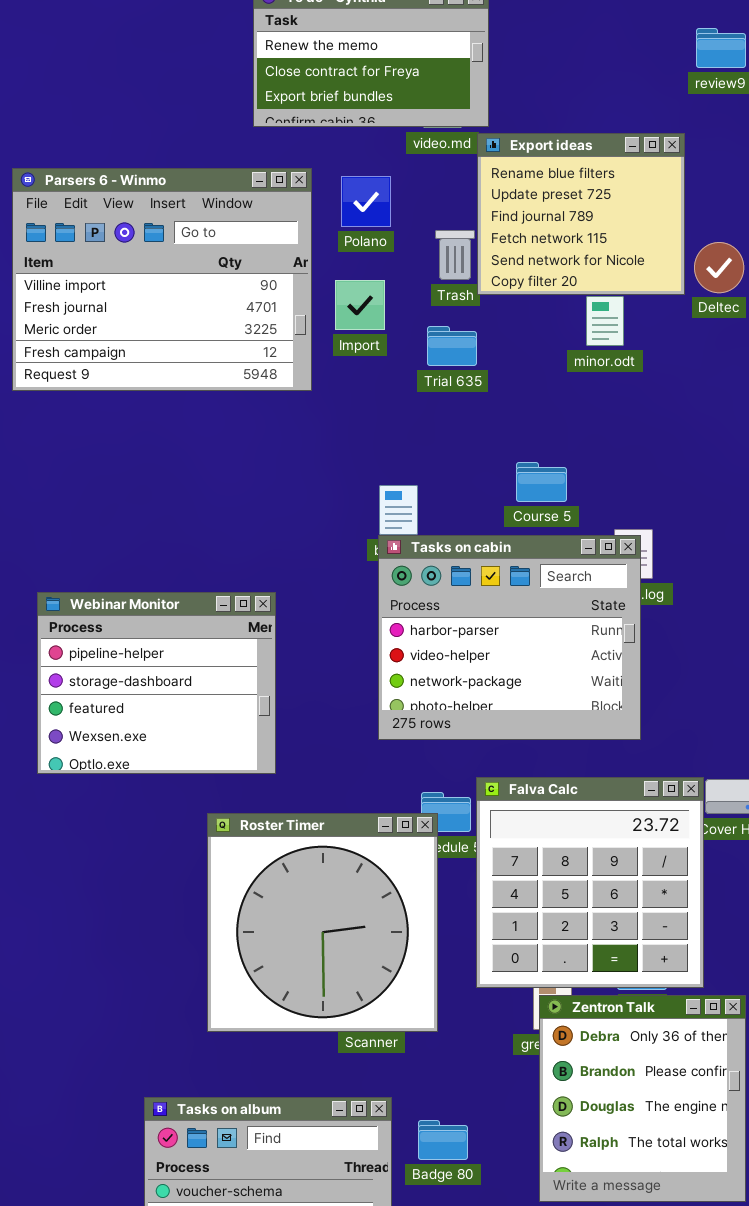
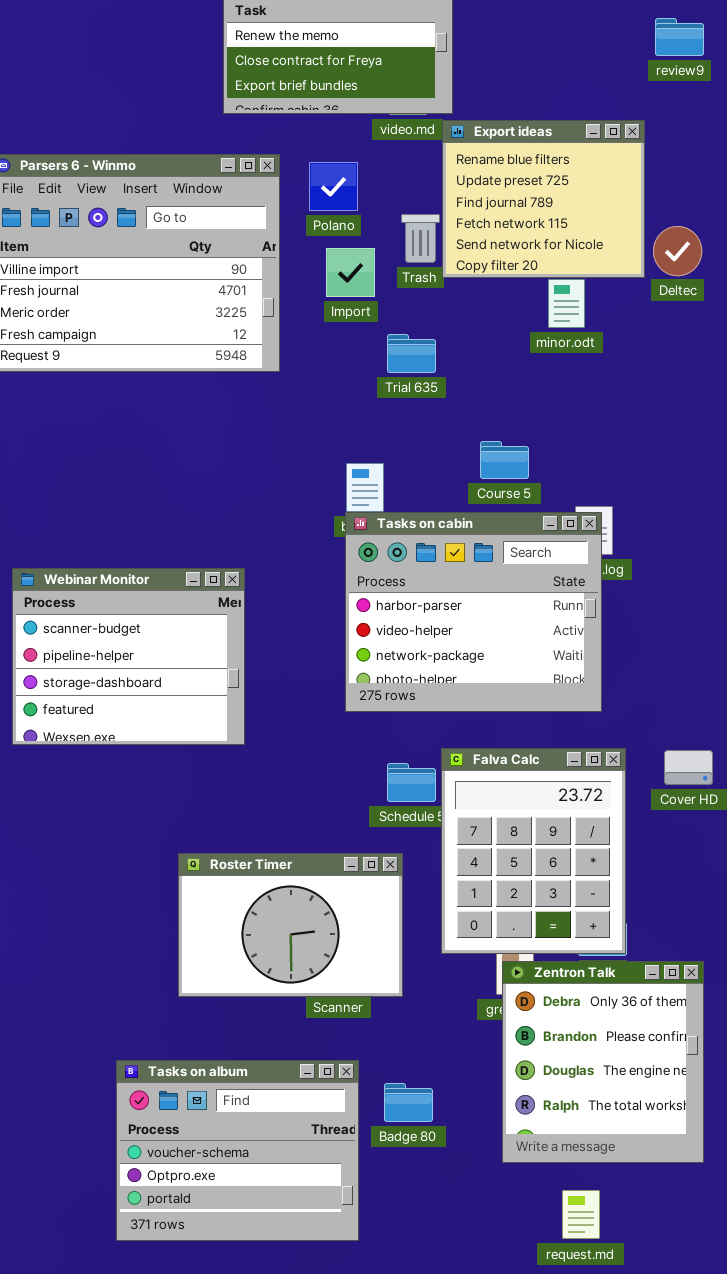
Import: [335,280,385,330] -> [326,248,375,297], moved
Trial 635: [427,326,477,366] -> [387,334,436,373], moved
Webinar Monitor: [37,592,276,774] -> [12,568,245,745], scrolled up 1 row
Falva Calc: [476,777,704,988] -> [441,748,626,954], resized
Roster Timer: [207,813,438,1032] -> [178,853,403,997], resized

